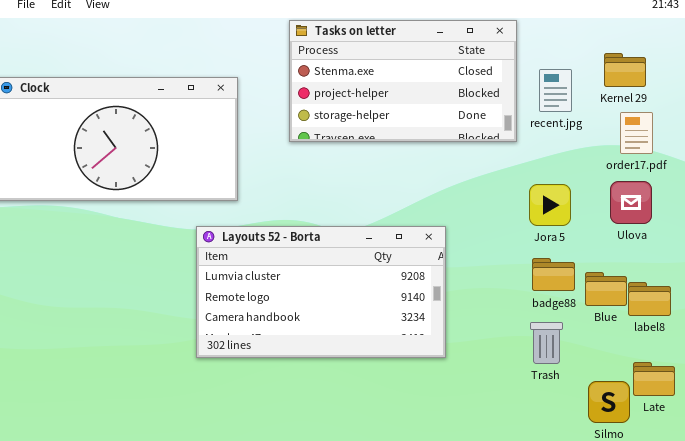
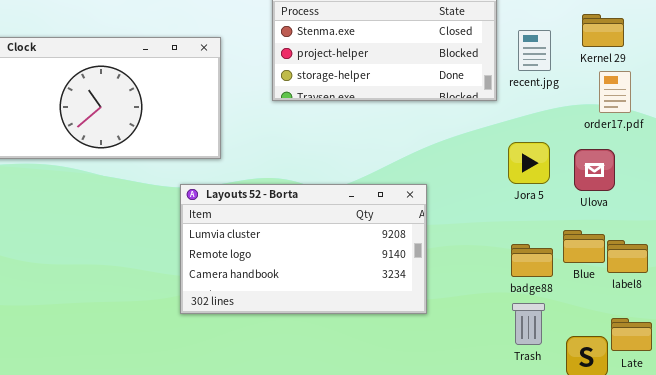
Ulova: [610,181,652,224] -> [574,149,615,191], moved
badge88: [532,258,575,291] -> [511,244,553,277], moved
Trash: [530,322,563,364] -> [512,303,545,345], moved

